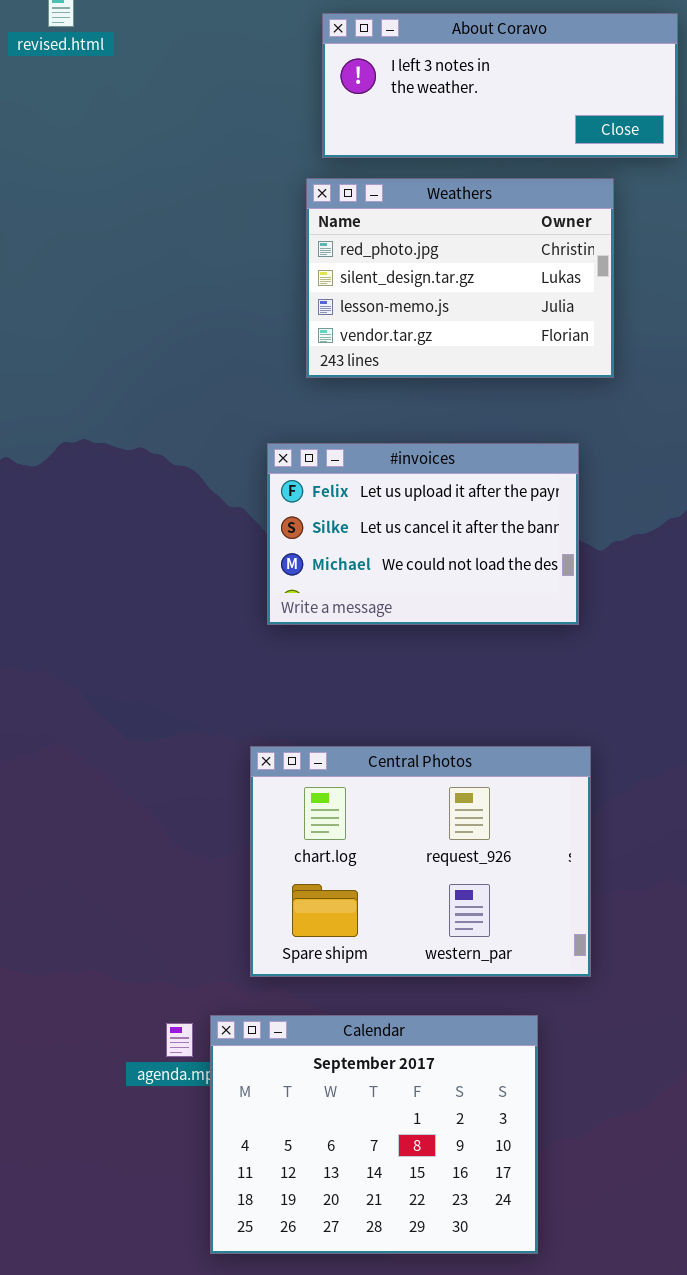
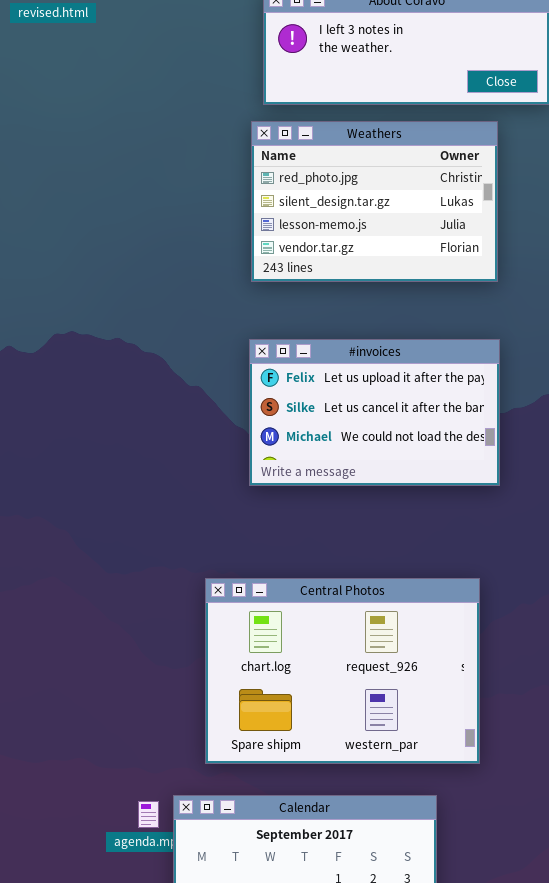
#invoices: [267,443,579,625] -> [249,339,500,486], moved

